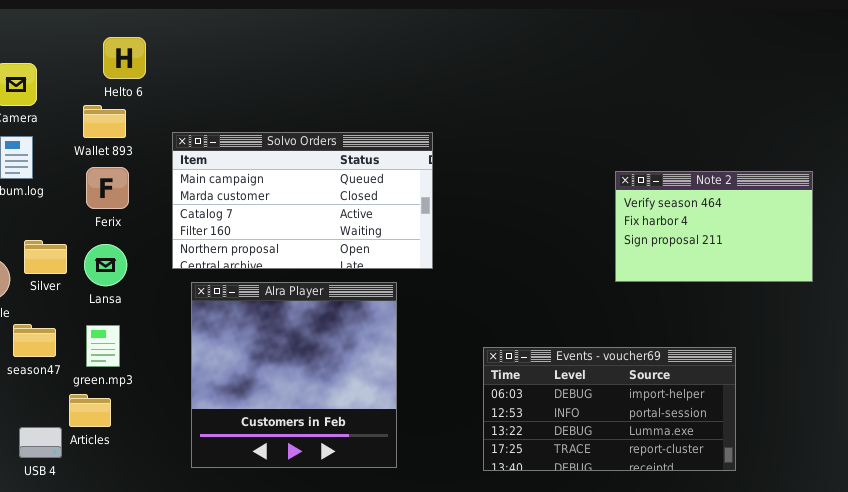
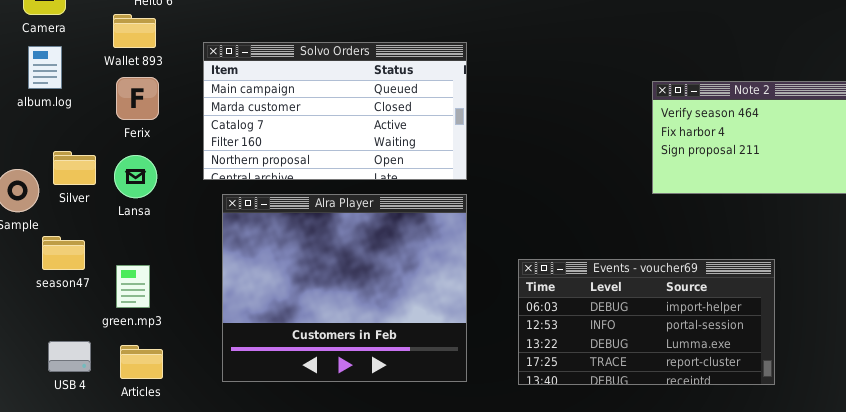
Alra Player: [191,282,397,468] -> [222,194,467,382], resized
green.mp3: [86,325,120,367] -> [116,265,150,308], moved
Articles: [69,394,111,427] -> [120,345,163,379], moved

